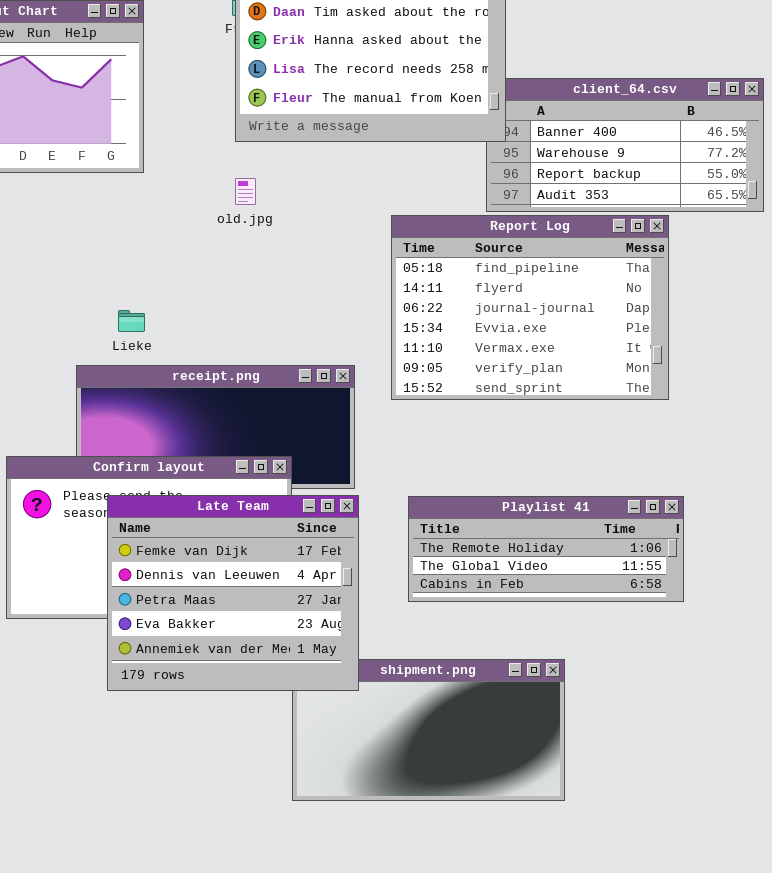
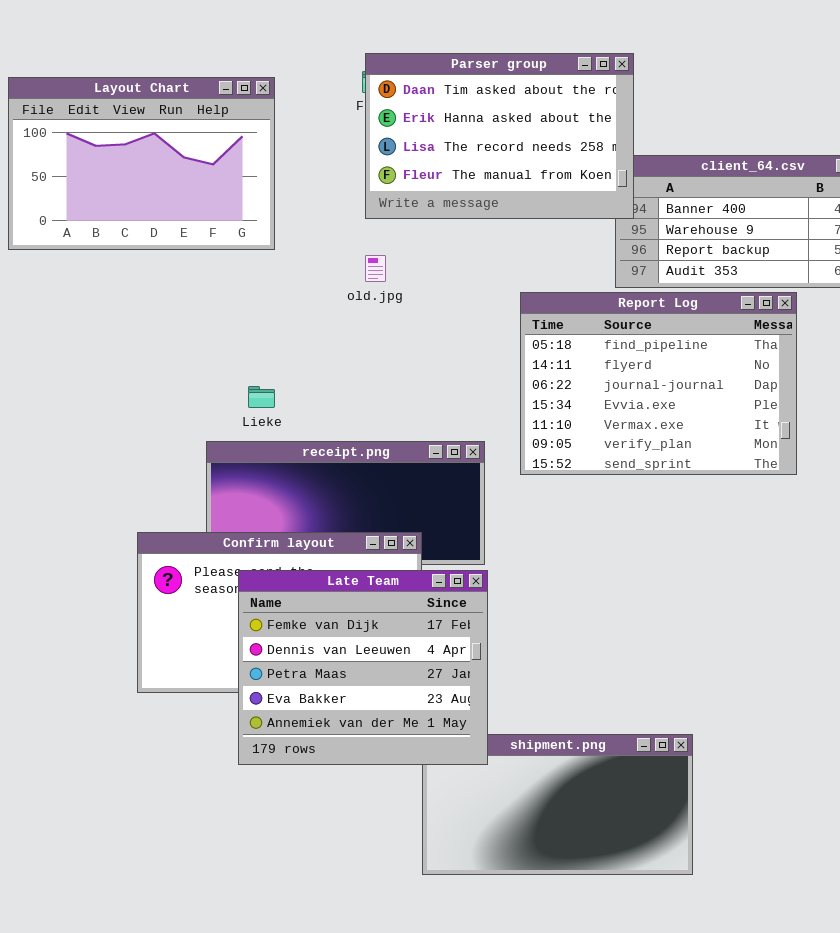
Playlist 41: [408,496,684,602] -> none, closed

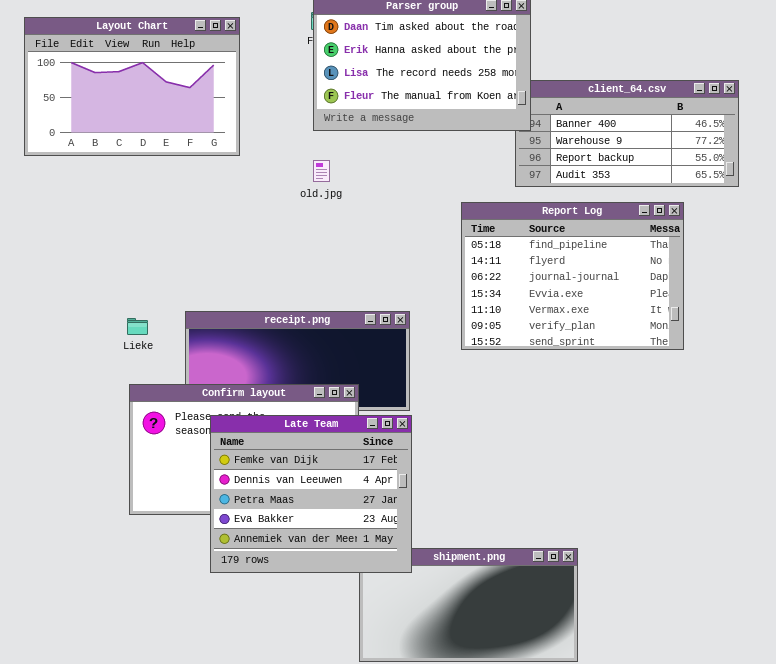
Report Log: [520,292,797,475] -> [461,202,684,350], moved
Lieke: [248,386,275,408] -> [127,318,148,335], moved

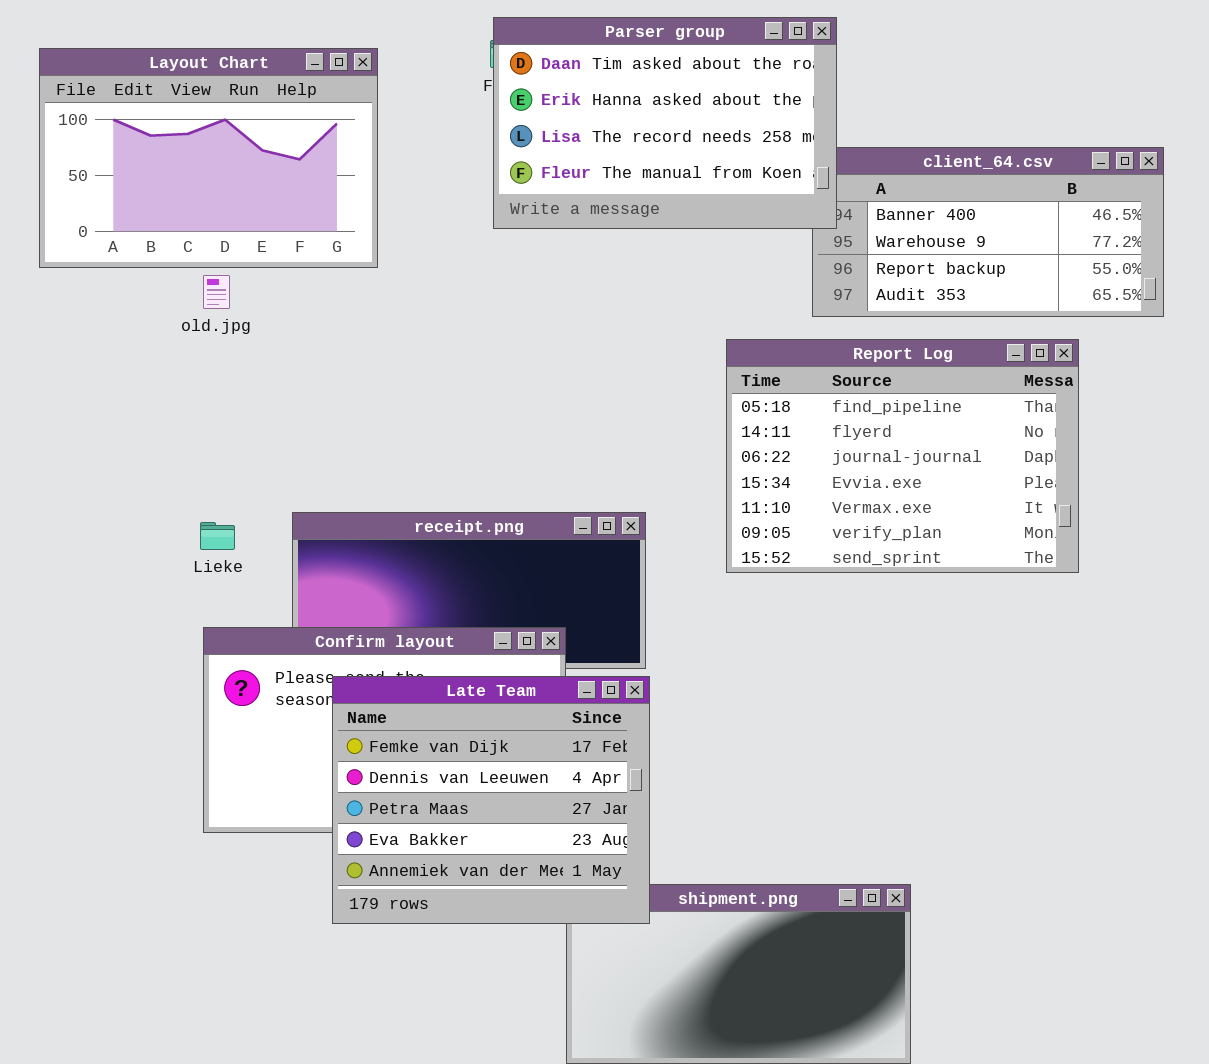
old.jpg: [313,160,330,182] -> [203,275,230,309], moved

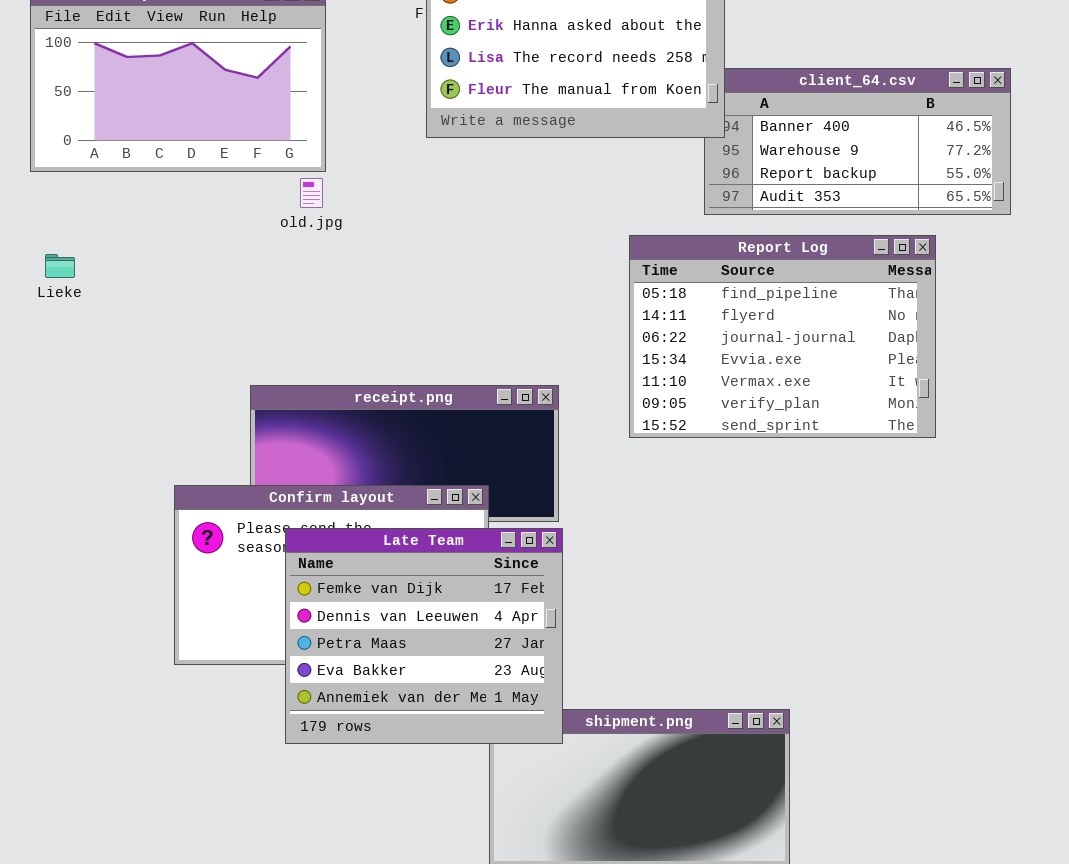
old.jpg: [203,275,230,309] -> [300,178,323,208], moved
Lieke: [200,522,235,550] -> [45,254,75,278], moved

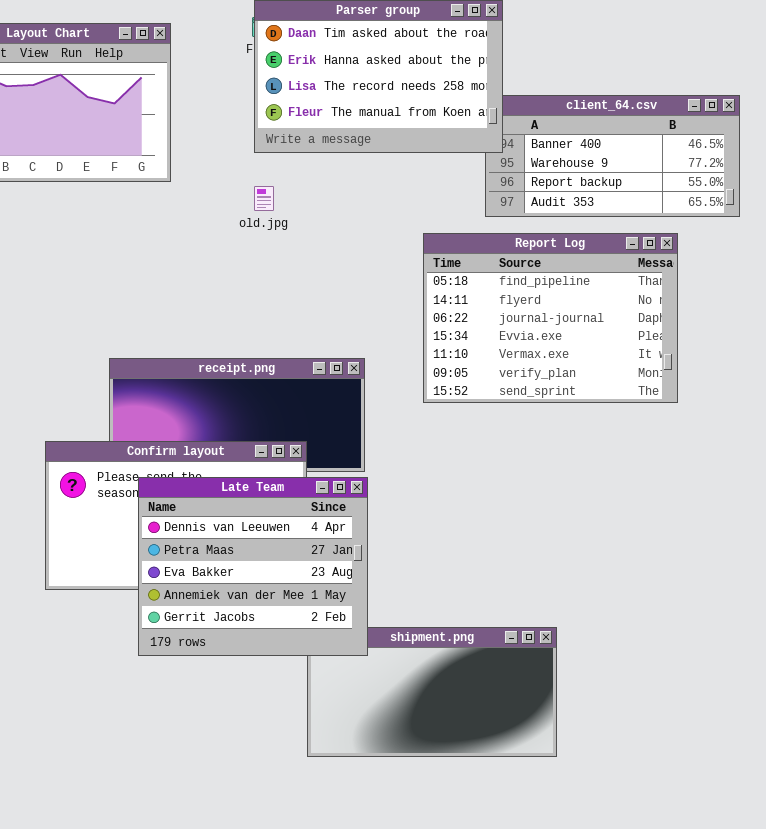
old.jpg: [300,178,323,208] -> [254,186,274,211], moved
Late Team: [285,528,563,744] -> [138,477,368,656], scrolled down 1 row

